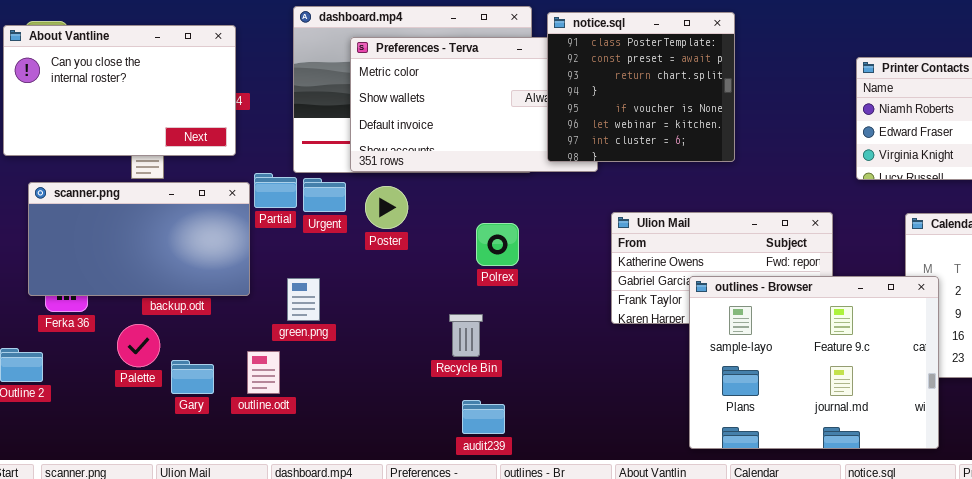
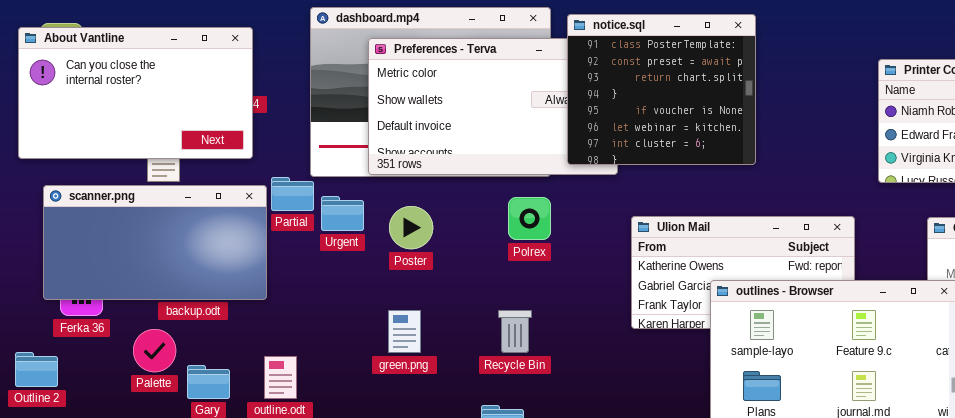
Urgent: [303,178,346,212] -> [321,196,364,231], moved
Poster: [365,186,408,229] -> [389,206,433,249], moved
Polrex: [476,223,519,266] -> [508,197,551,240], moved
green.png: [287,278,320,321] -> [388,310,421,353], moved
Recycle Bin: [449,314,483,357] -> [498,310,532,353], moved

